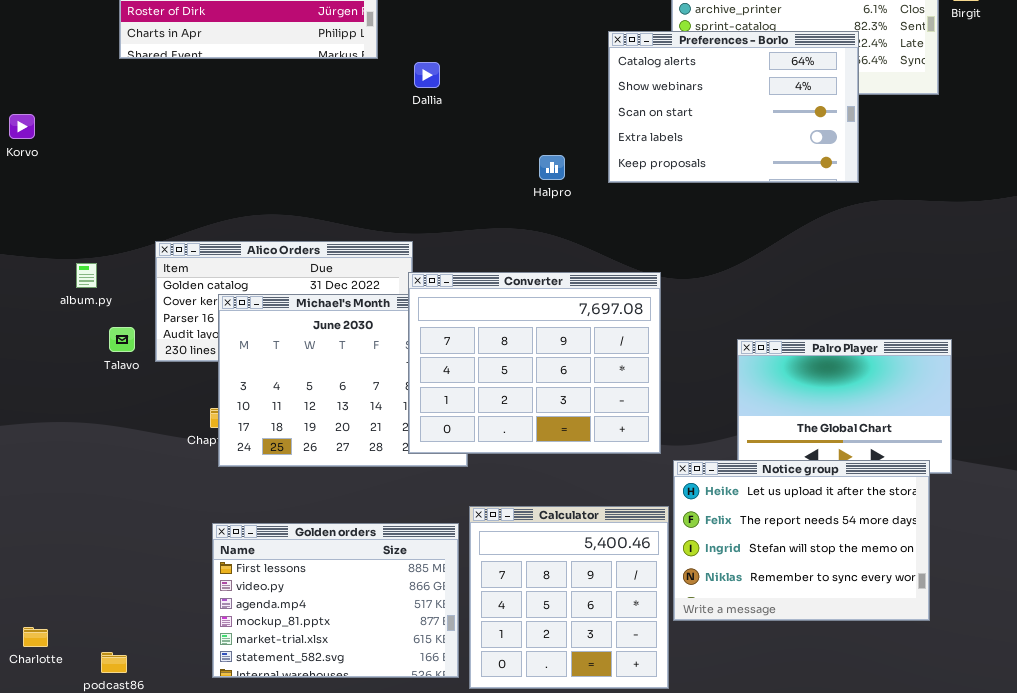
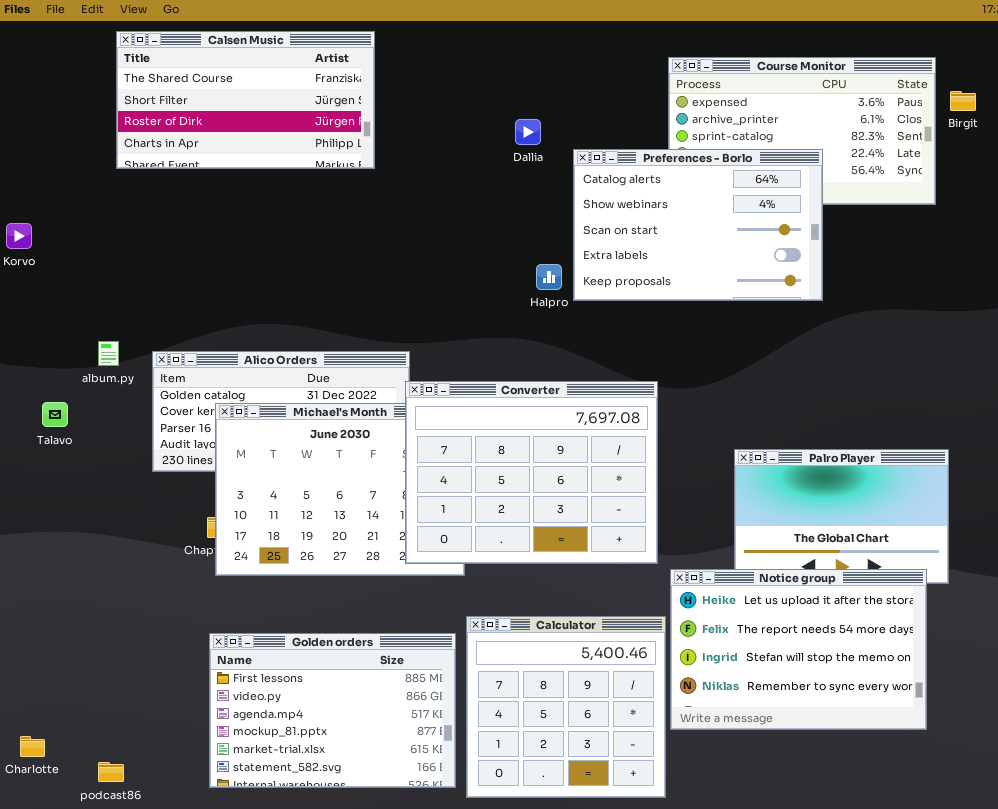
Preferences - Borlo: [608,31,859,183] -> [573,149,823,301], moved
Dallia: [414,62,440,88] -> [515,119,541,145], moved
album.py: [76,263,97,288] -> [98,341,119,366], moved
Talavo: [109,327,135,352] -> [42,402,68,427], moved

